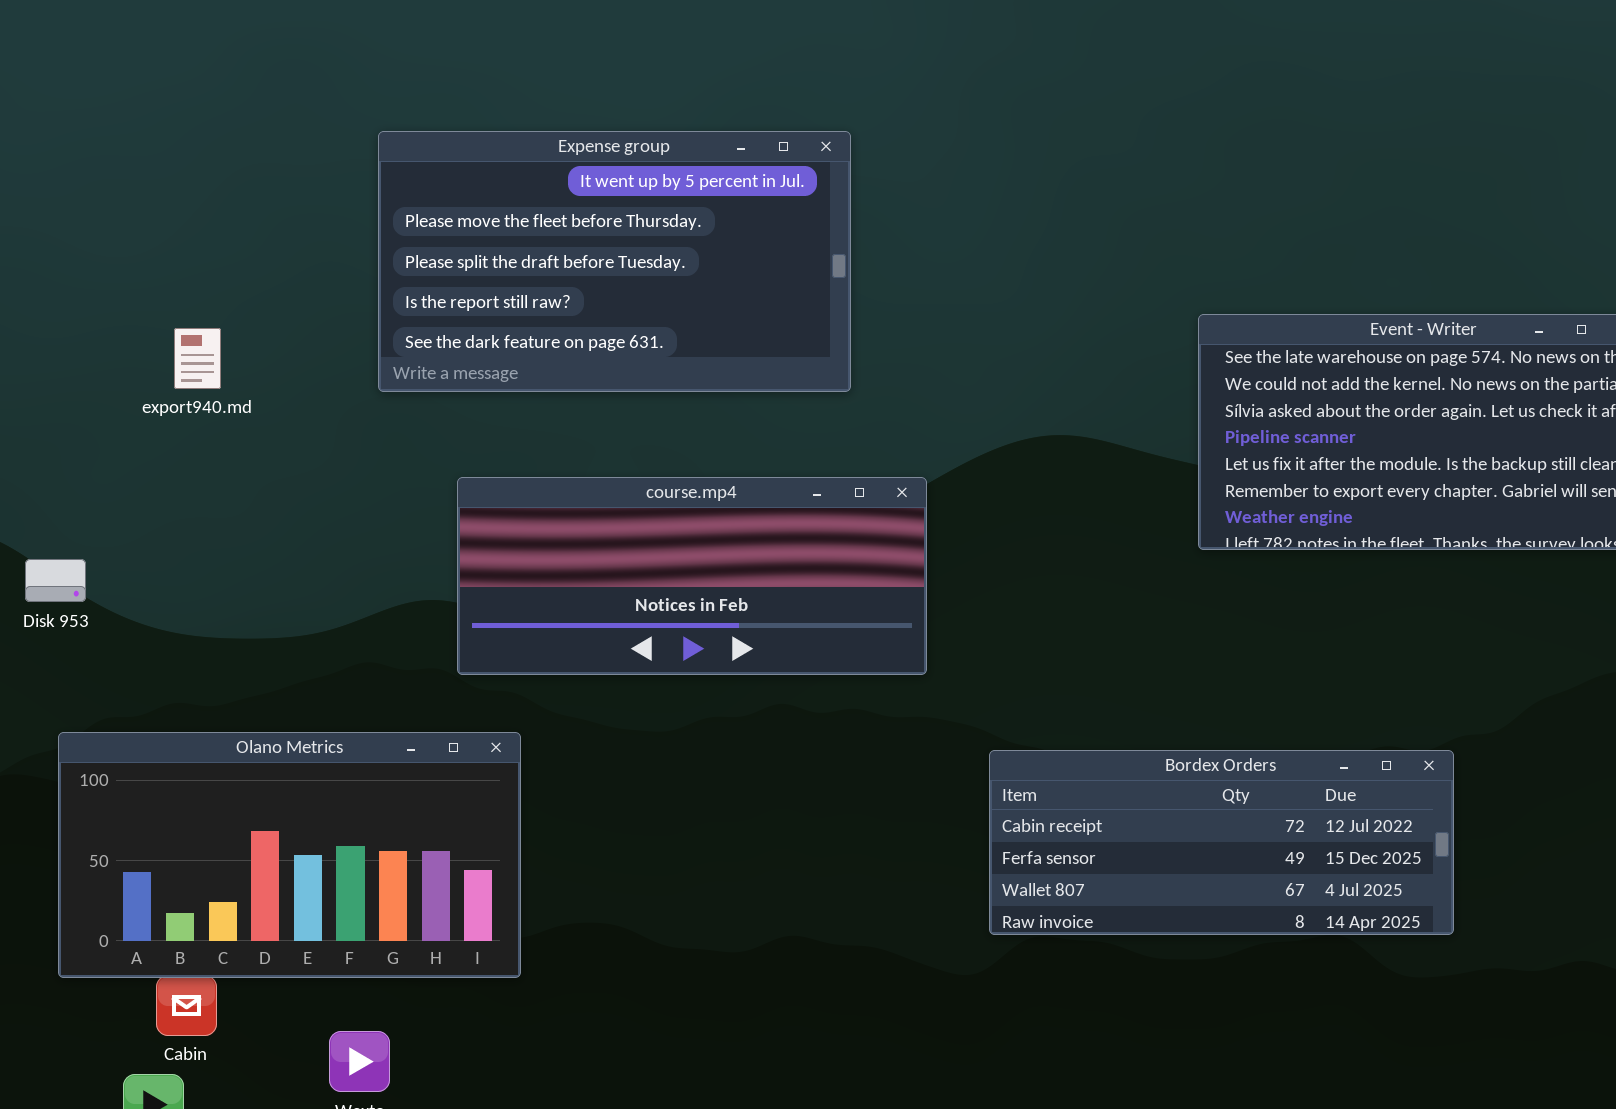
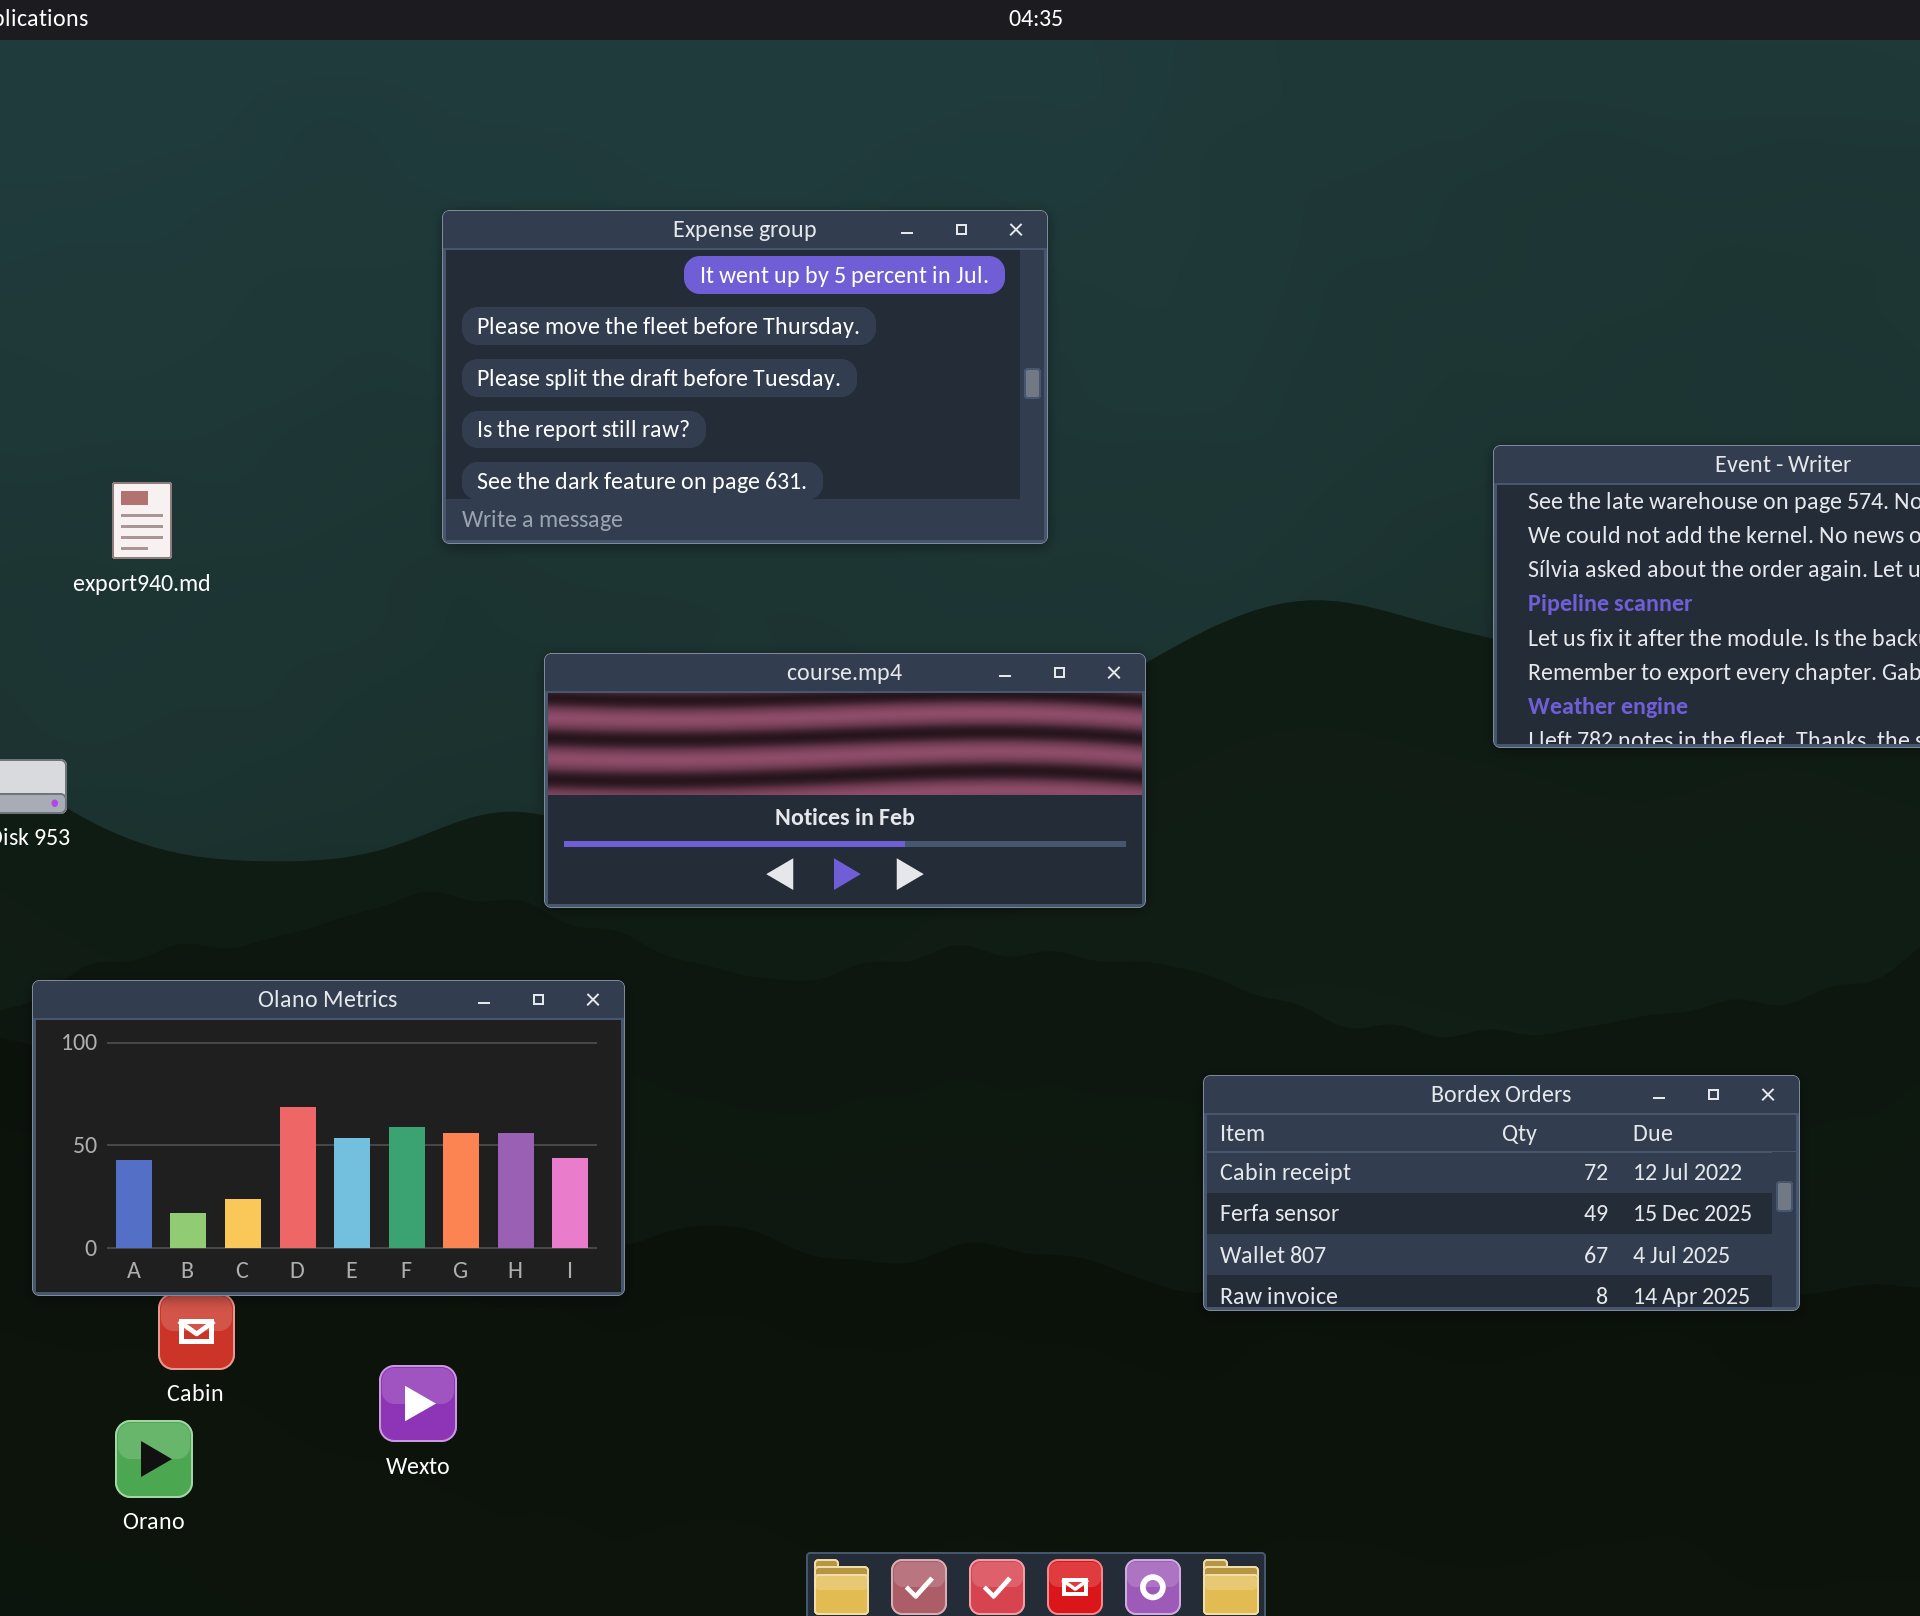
export940.md: [174,328,221,389] -> [112,482,172,559], moved
Bordex Orders: [989,750,1454,935] -> [1203,1075,1800,1311], moved

